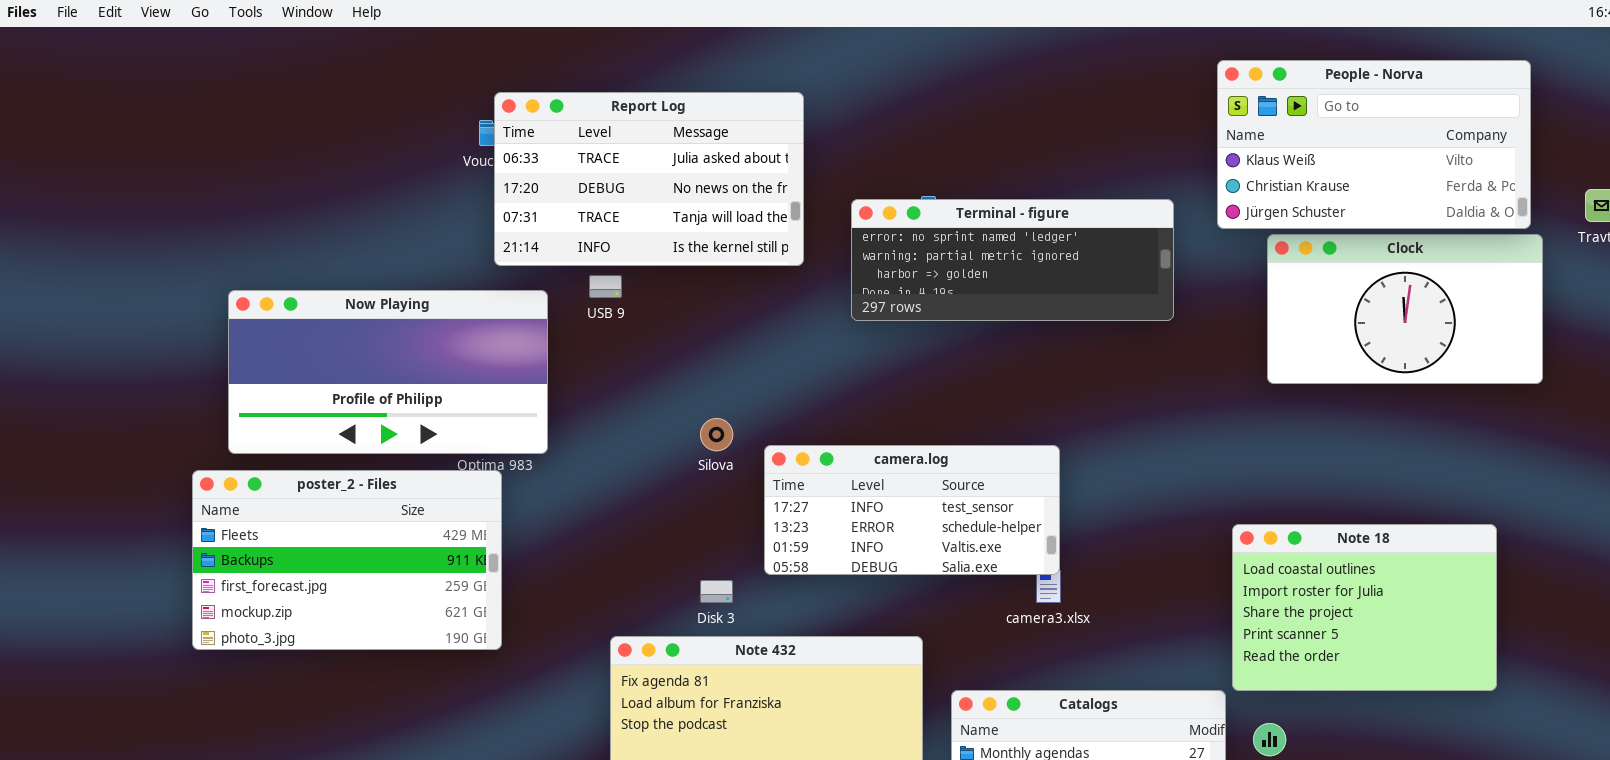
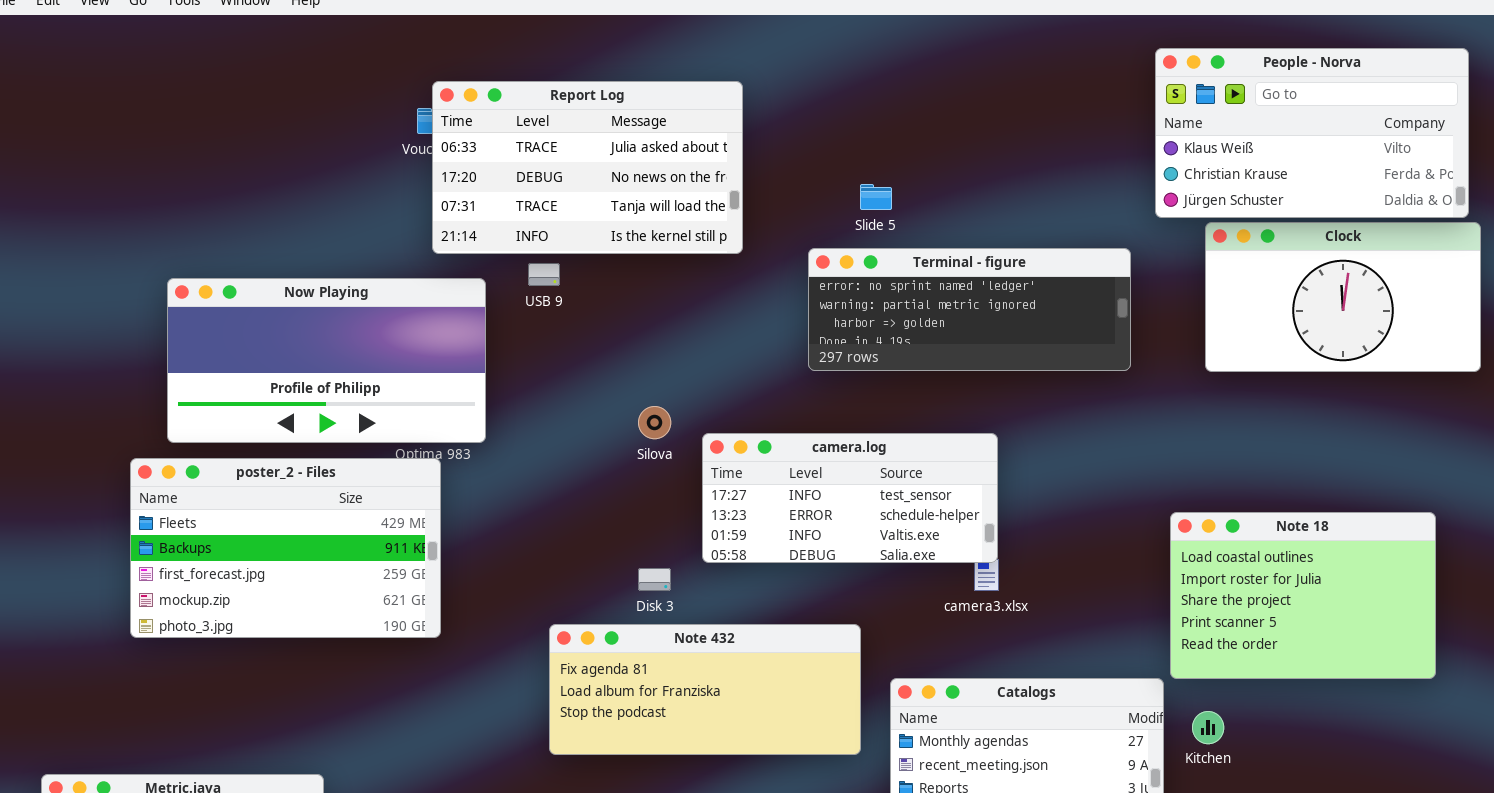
Terminal - figure: [851,199,1174,321] -> [808,248,1131,371], moved

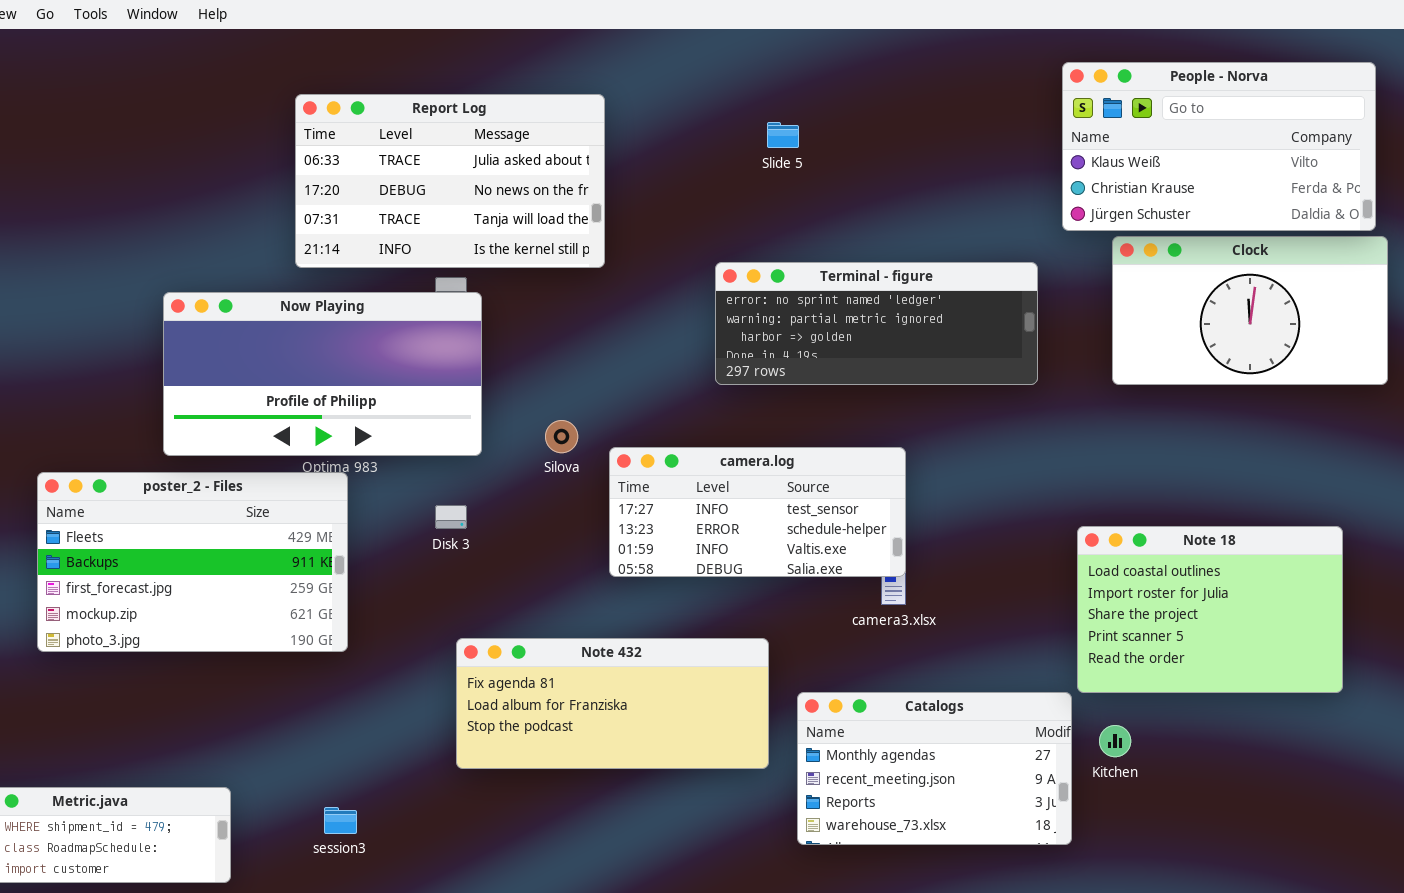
Report Log: [432,81,743,254] -> [295,94,605,268], moved
Slide 5: [860,184,892,210] -> [767,122,799,148], moved
Now Playing: [167,278,486,443] -> [163,292,482,456], moved
Disk 3: [638,568,671,591] -> [435,505,467,529], moved

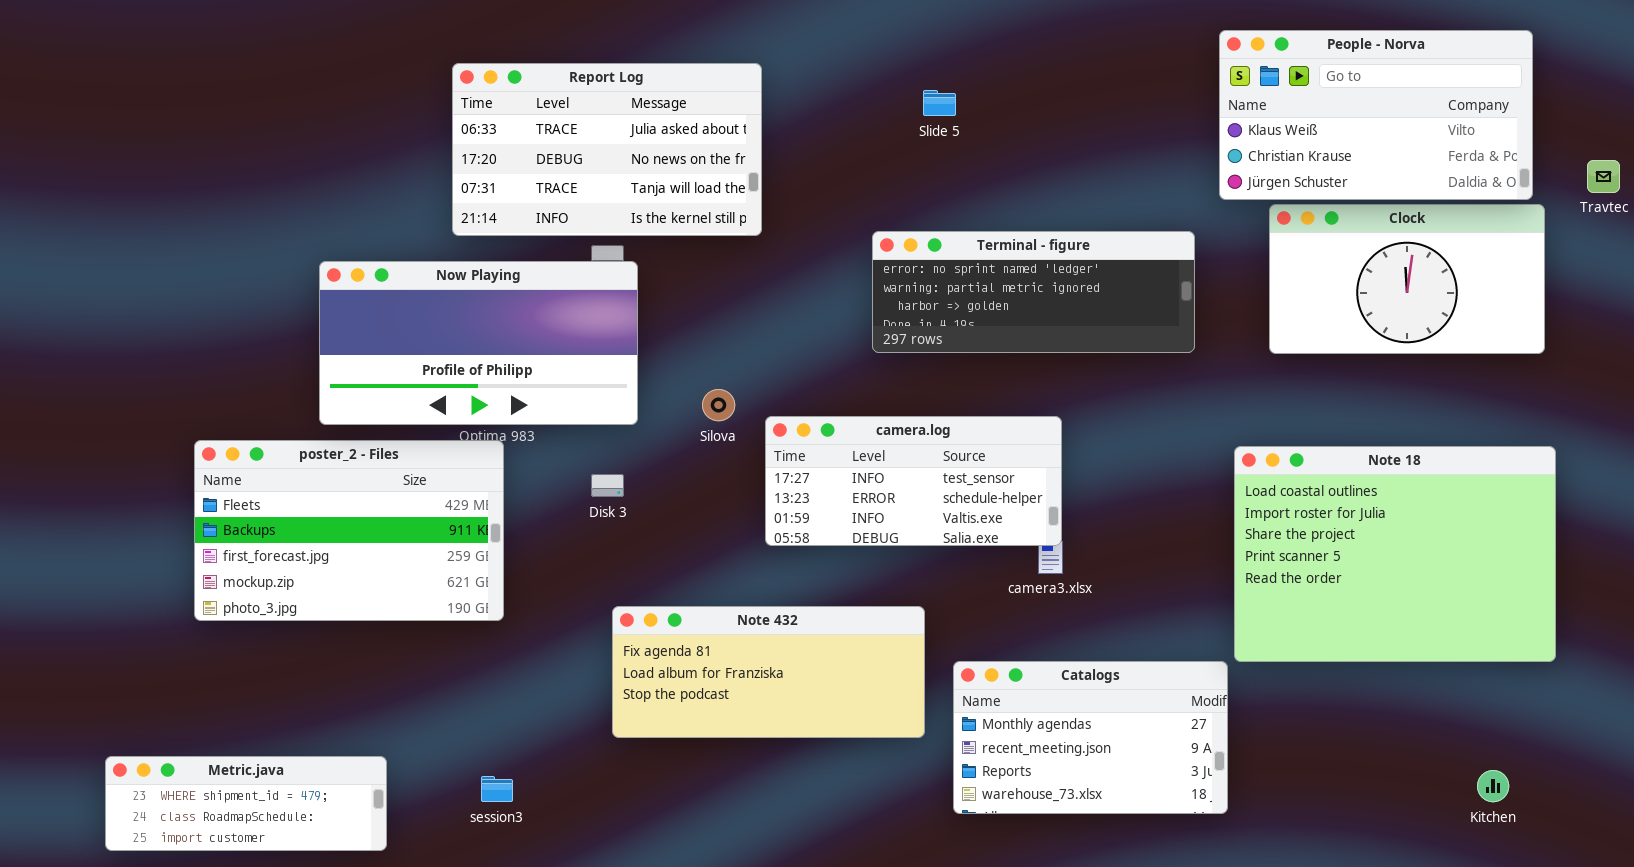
Note 18: [1077,526,1343,693] -> [1234,446,1556,662], resized
Kitchen: [1099,725,1131,757] -> [1477,770,1509,802], moved

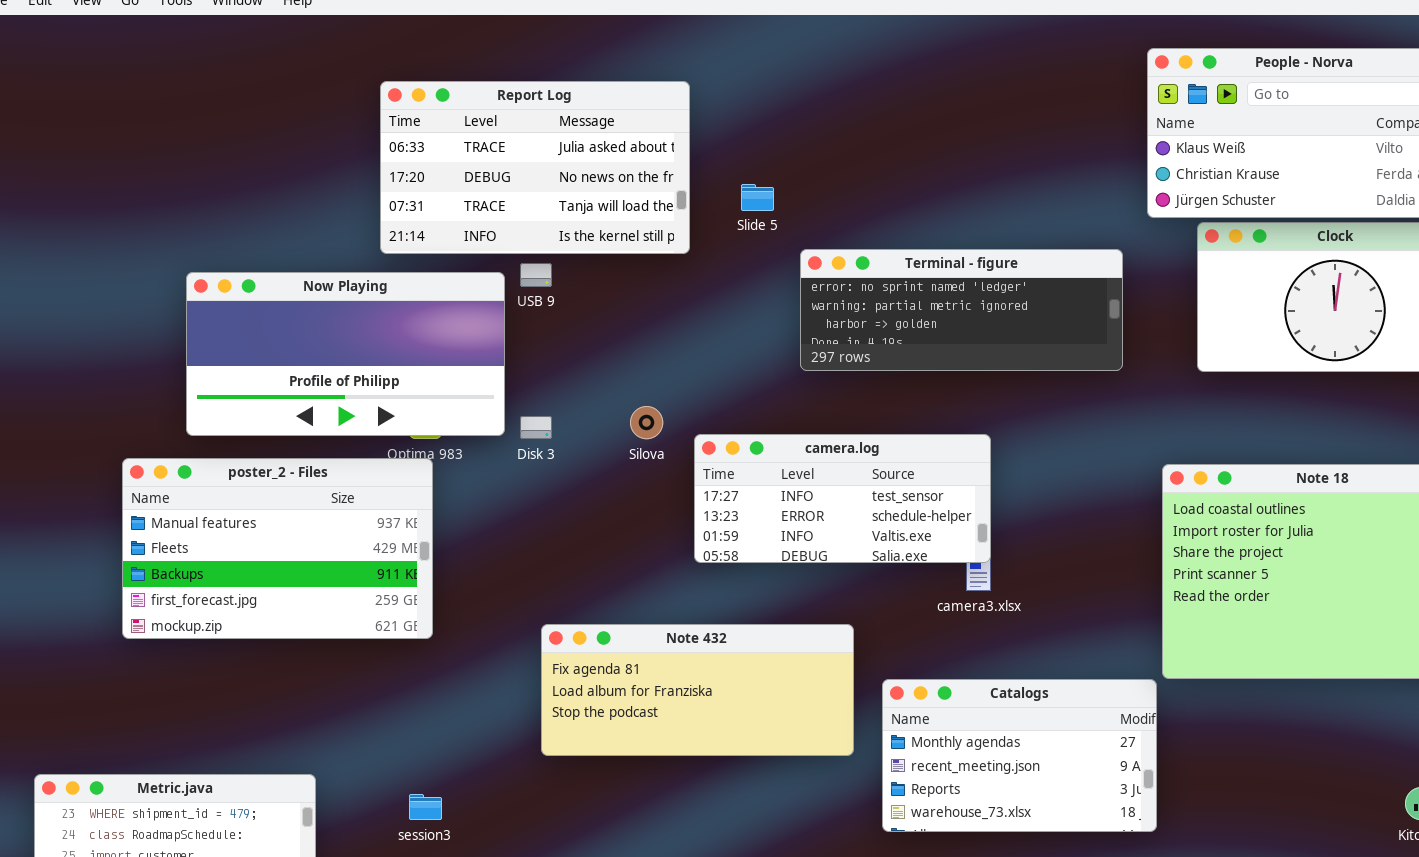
Slide 5: [923,90,956,116] -> [741,184,774,211], moved
Now Playing: [319,261,638,425] -> [186,272,505,436], moved
poster_2 - Files: [194,440,504,621] -> [122,458,433,639], scrolled up 1 row
Disk 3: [591,474,624,497] -> [520,416,552,439], moved

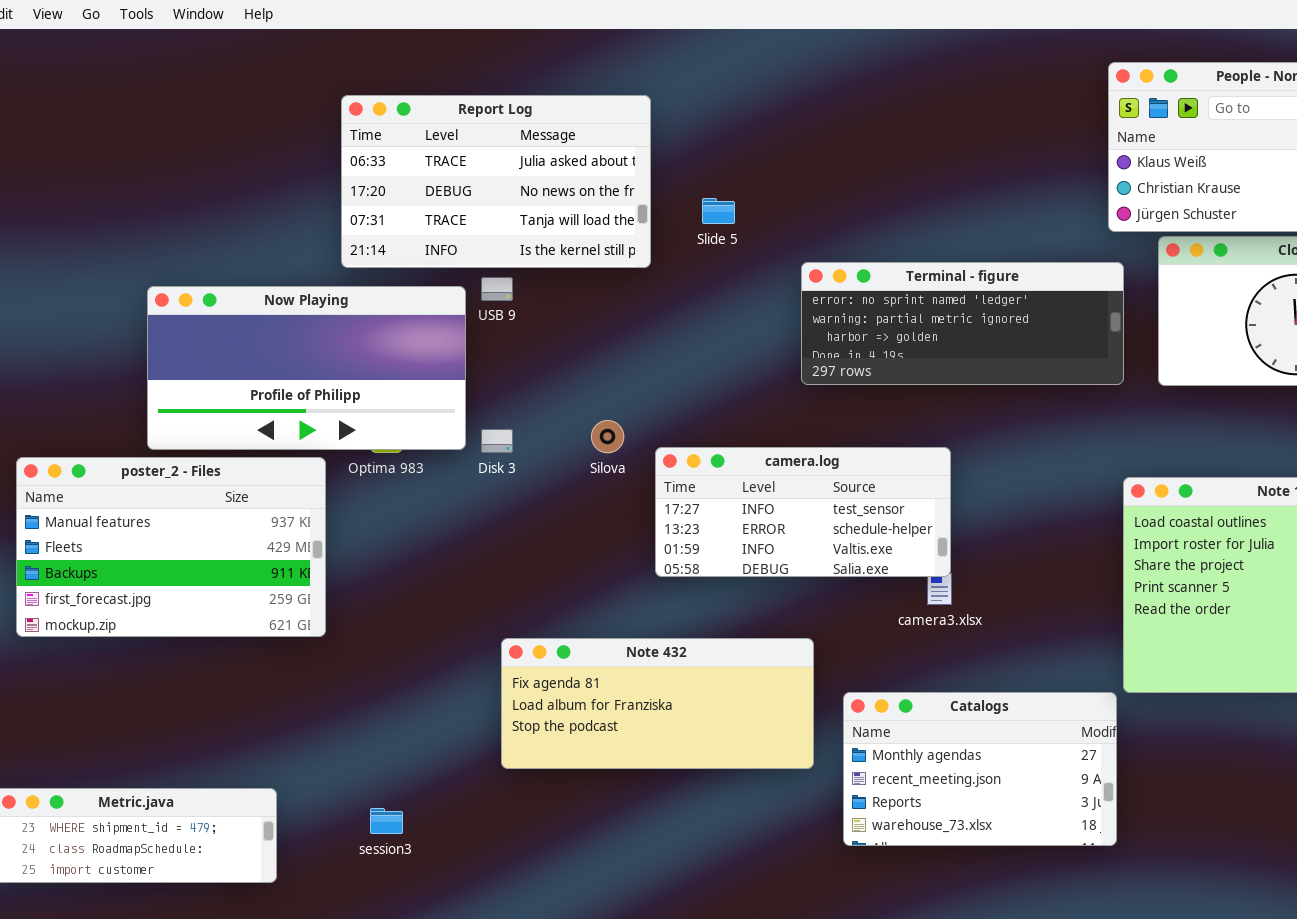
Terminal - figure: [800,249,1123,371] -> [801,262,1124,385], moved
poster_2 - Files: [122,458,433,639] -> [16,457,326,637], moved

